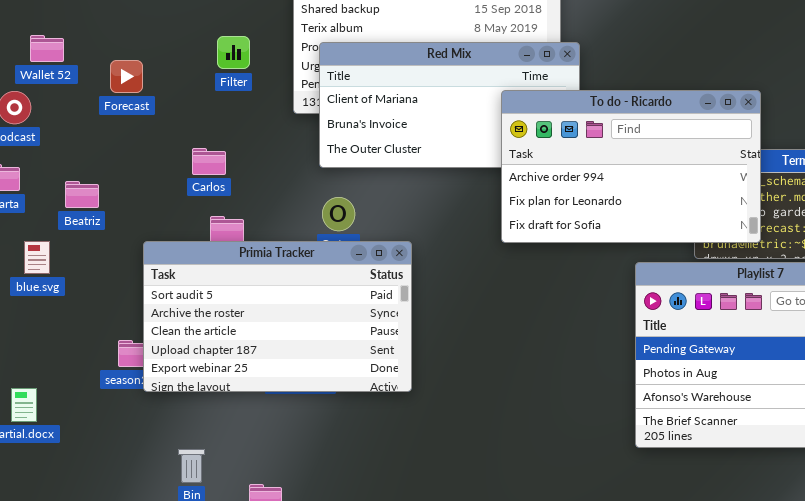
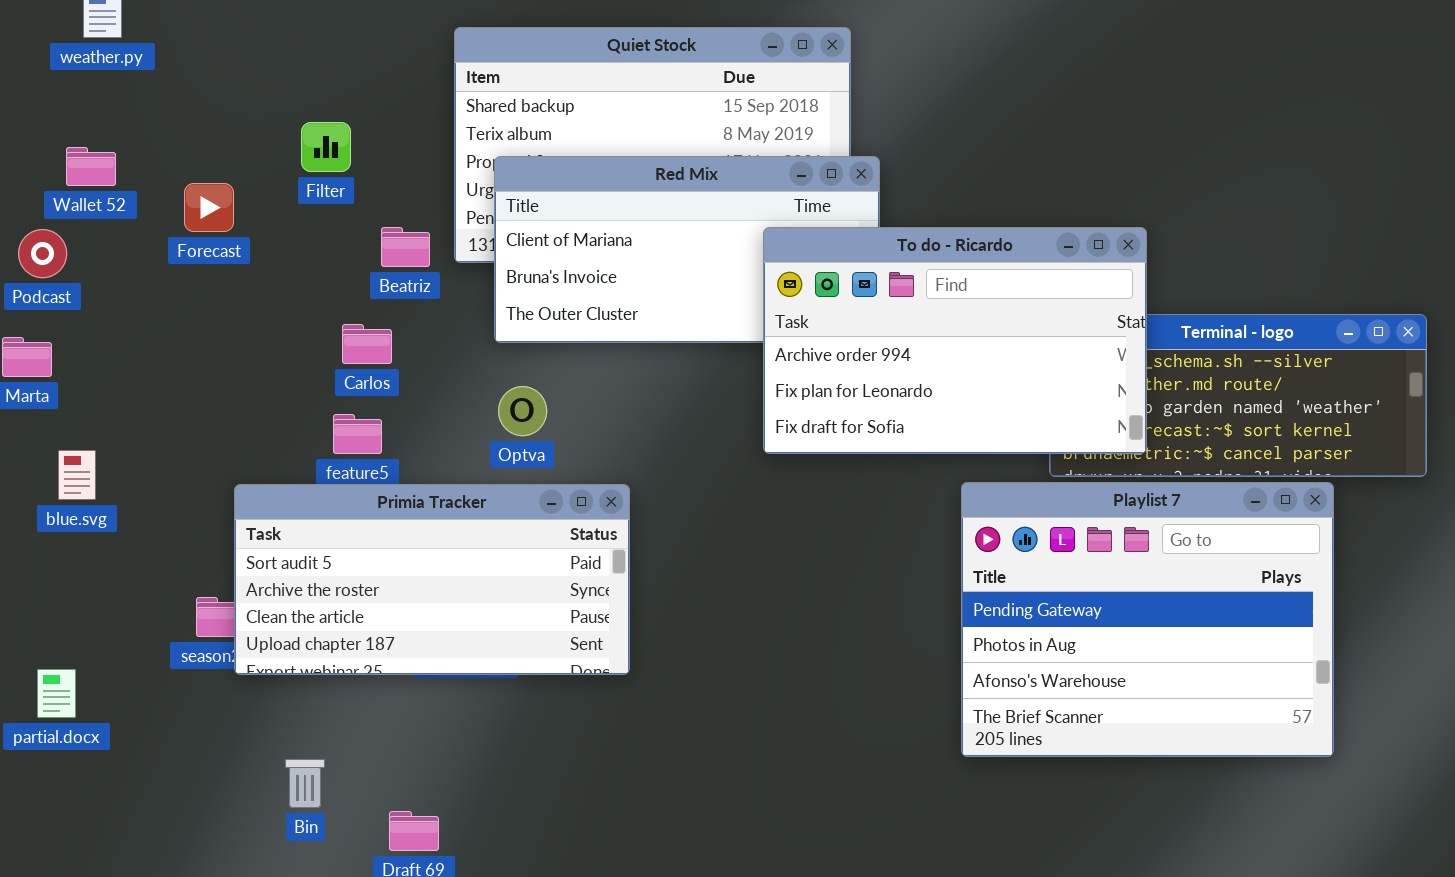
Filter: [217,36,250,69] -> [301,122,351,172], moved
Carlos: [192,148,226,175] -> [342,324,392,364], moved
Beatriz: [65,181,99,208] -> [381,227,430,267], moved
Primia Tracker: [143,241,412,392] -> [234,484,630,675], resized

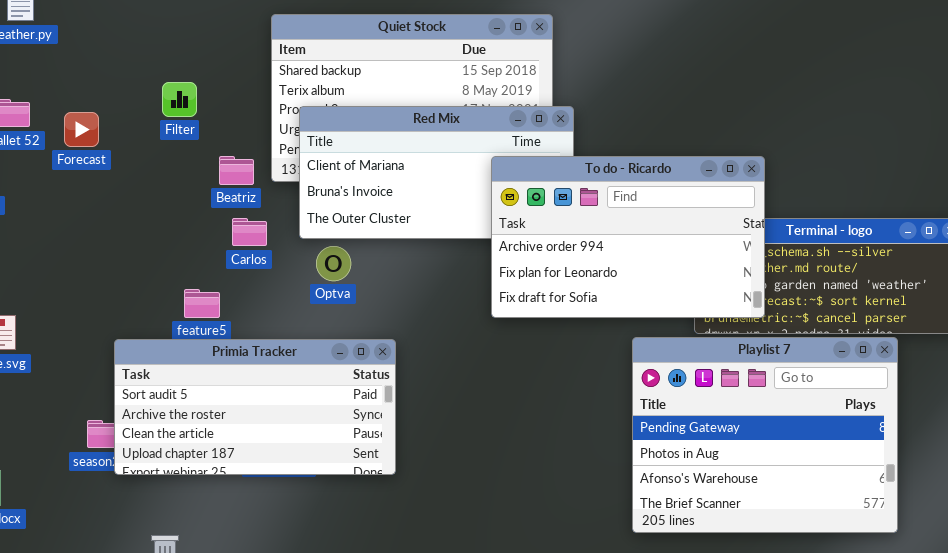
Forecast: [184,183,234,232] -> [64,112,99,147], moved
Carlos: [342,324,392,364] -> [232,218,267,246], moved
Optva: [498,386,547,436] -> [316,246,351,281], moved

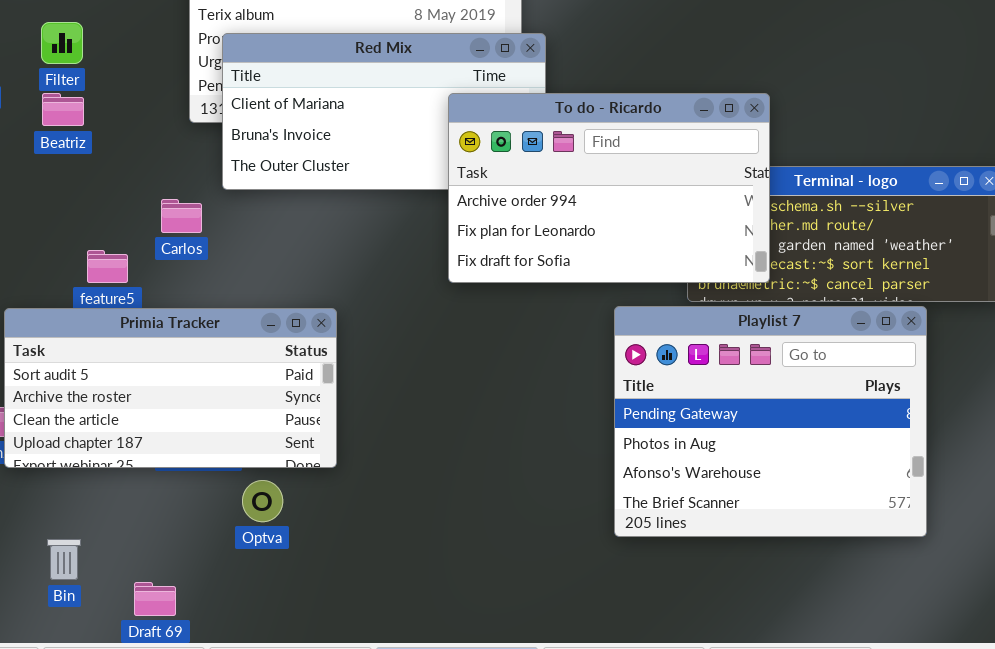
Filter: [162,82,197,117] -> [41,22,83,64], moved
Beatriz: [219,156,254,185] -> [42,93,84,126], moved
Carlos: [232,218,267,246] -> [161,199,202,233], moved
Optva: [316,246,351,281] -> [242,480,283,522], moved

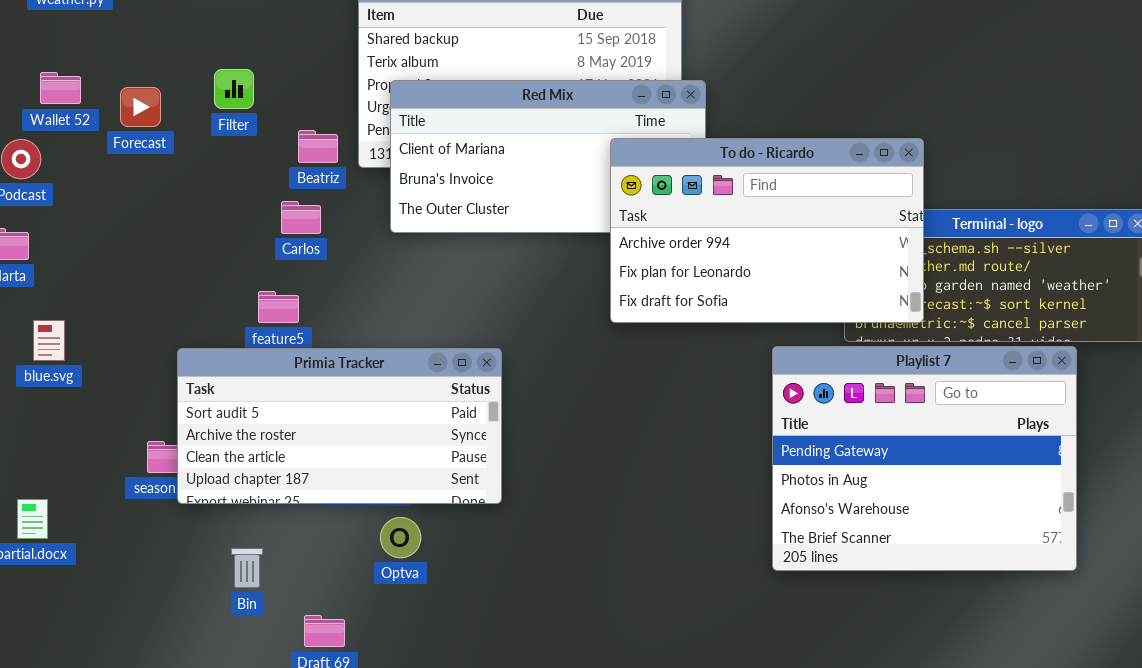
Beatriz: [42,93,84,126] -> [298,130,338,163], moved
Carlos: [161,199,202,233] -> [281,201,321,234], moved
Optva: [242,480,283,522] -> [380,517,421,558], moved
Bin: [47,539,81,580] -> [231,548,263,588], moved

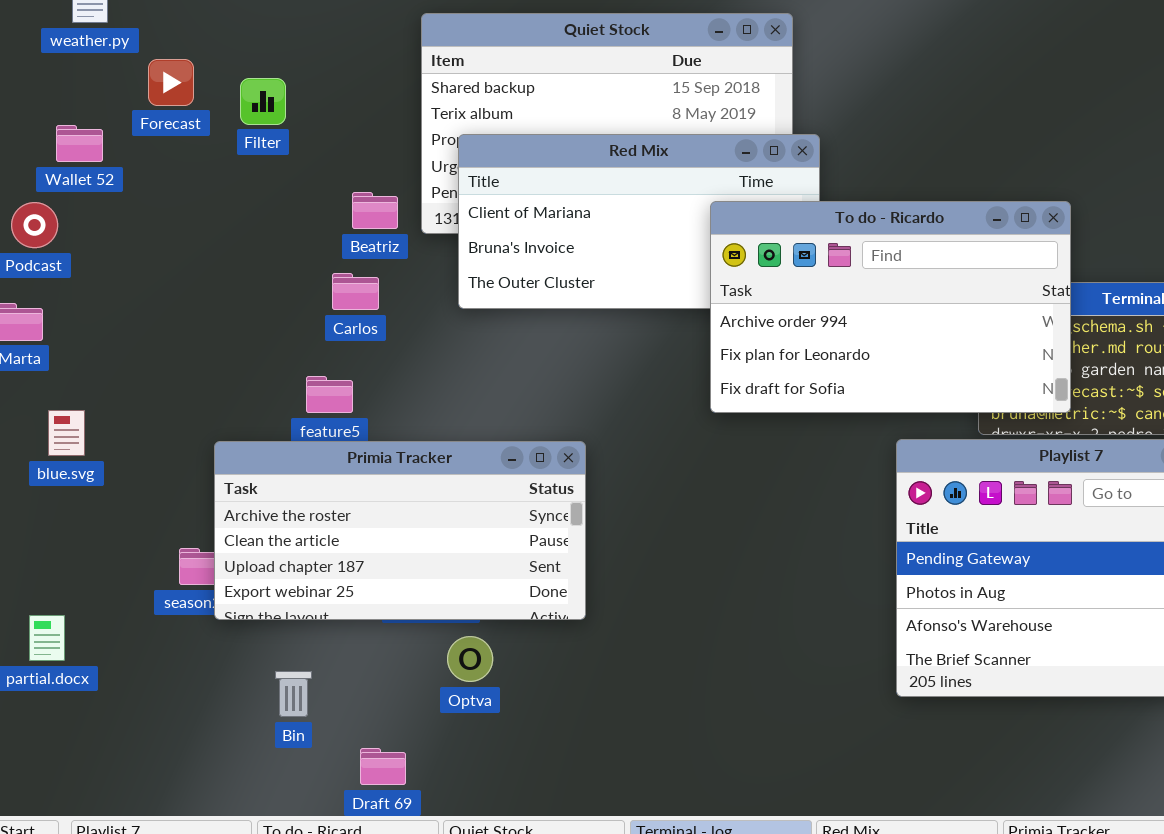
Filter: [214,69,254,109] -> [240,78,286,125], moved
Forecast: [120,87,161,127] -> [148,59,194,106], moved
Primia Tracker: [177,348,502,504] -> [214,441,586,620], scrolled down 1 row

